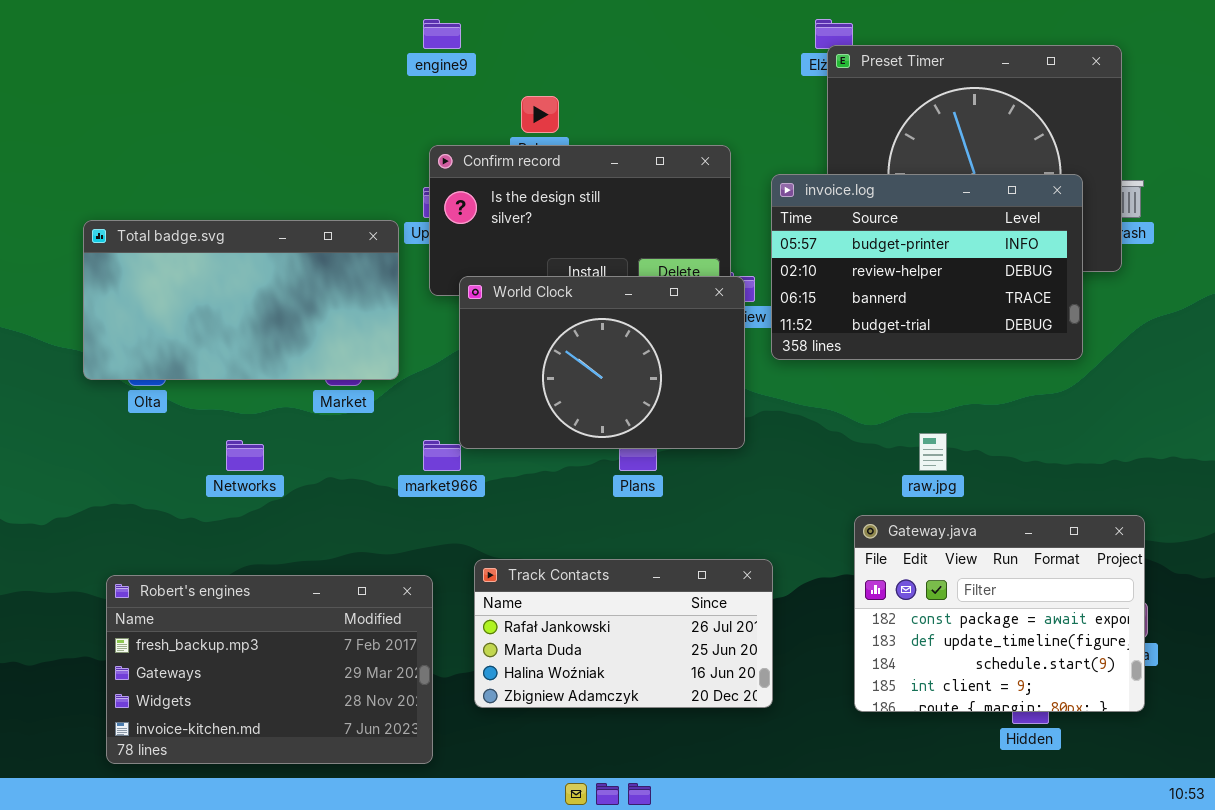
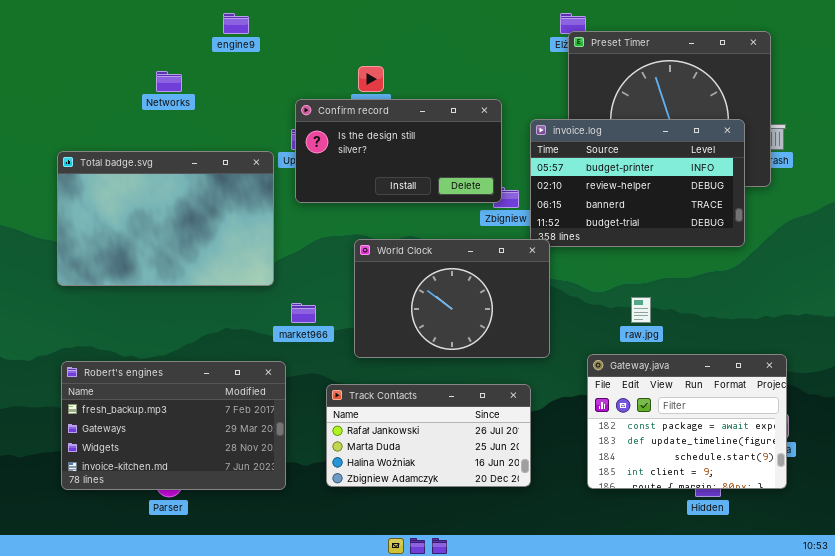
engine9: [423,19,461,49] -> [223,13,249,34], moved
Total badge.svg: [83,220,399,380] -> [57,151,274,286], resized
World Clock: [459,276,745,449] -> [354,239,550,358], moved
Networks: [226,440,264,471] -> [156,71,182,92], moved
Robert's engines: [106,575,433,764] -> [61,361,286,490], moved

